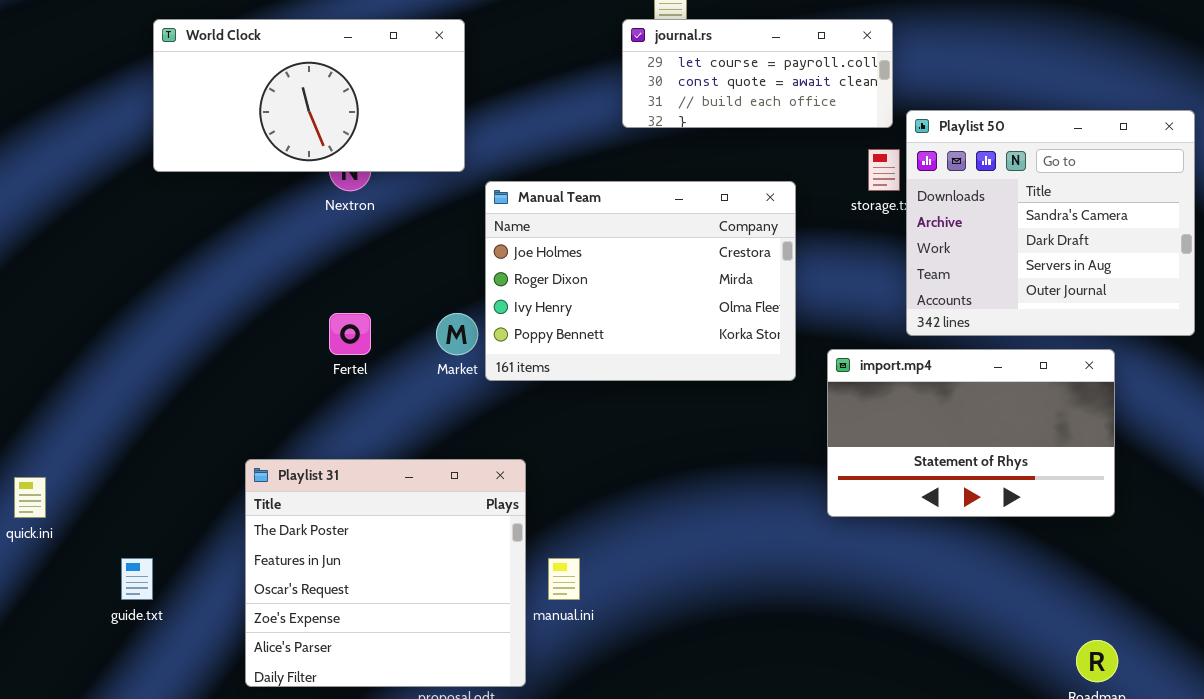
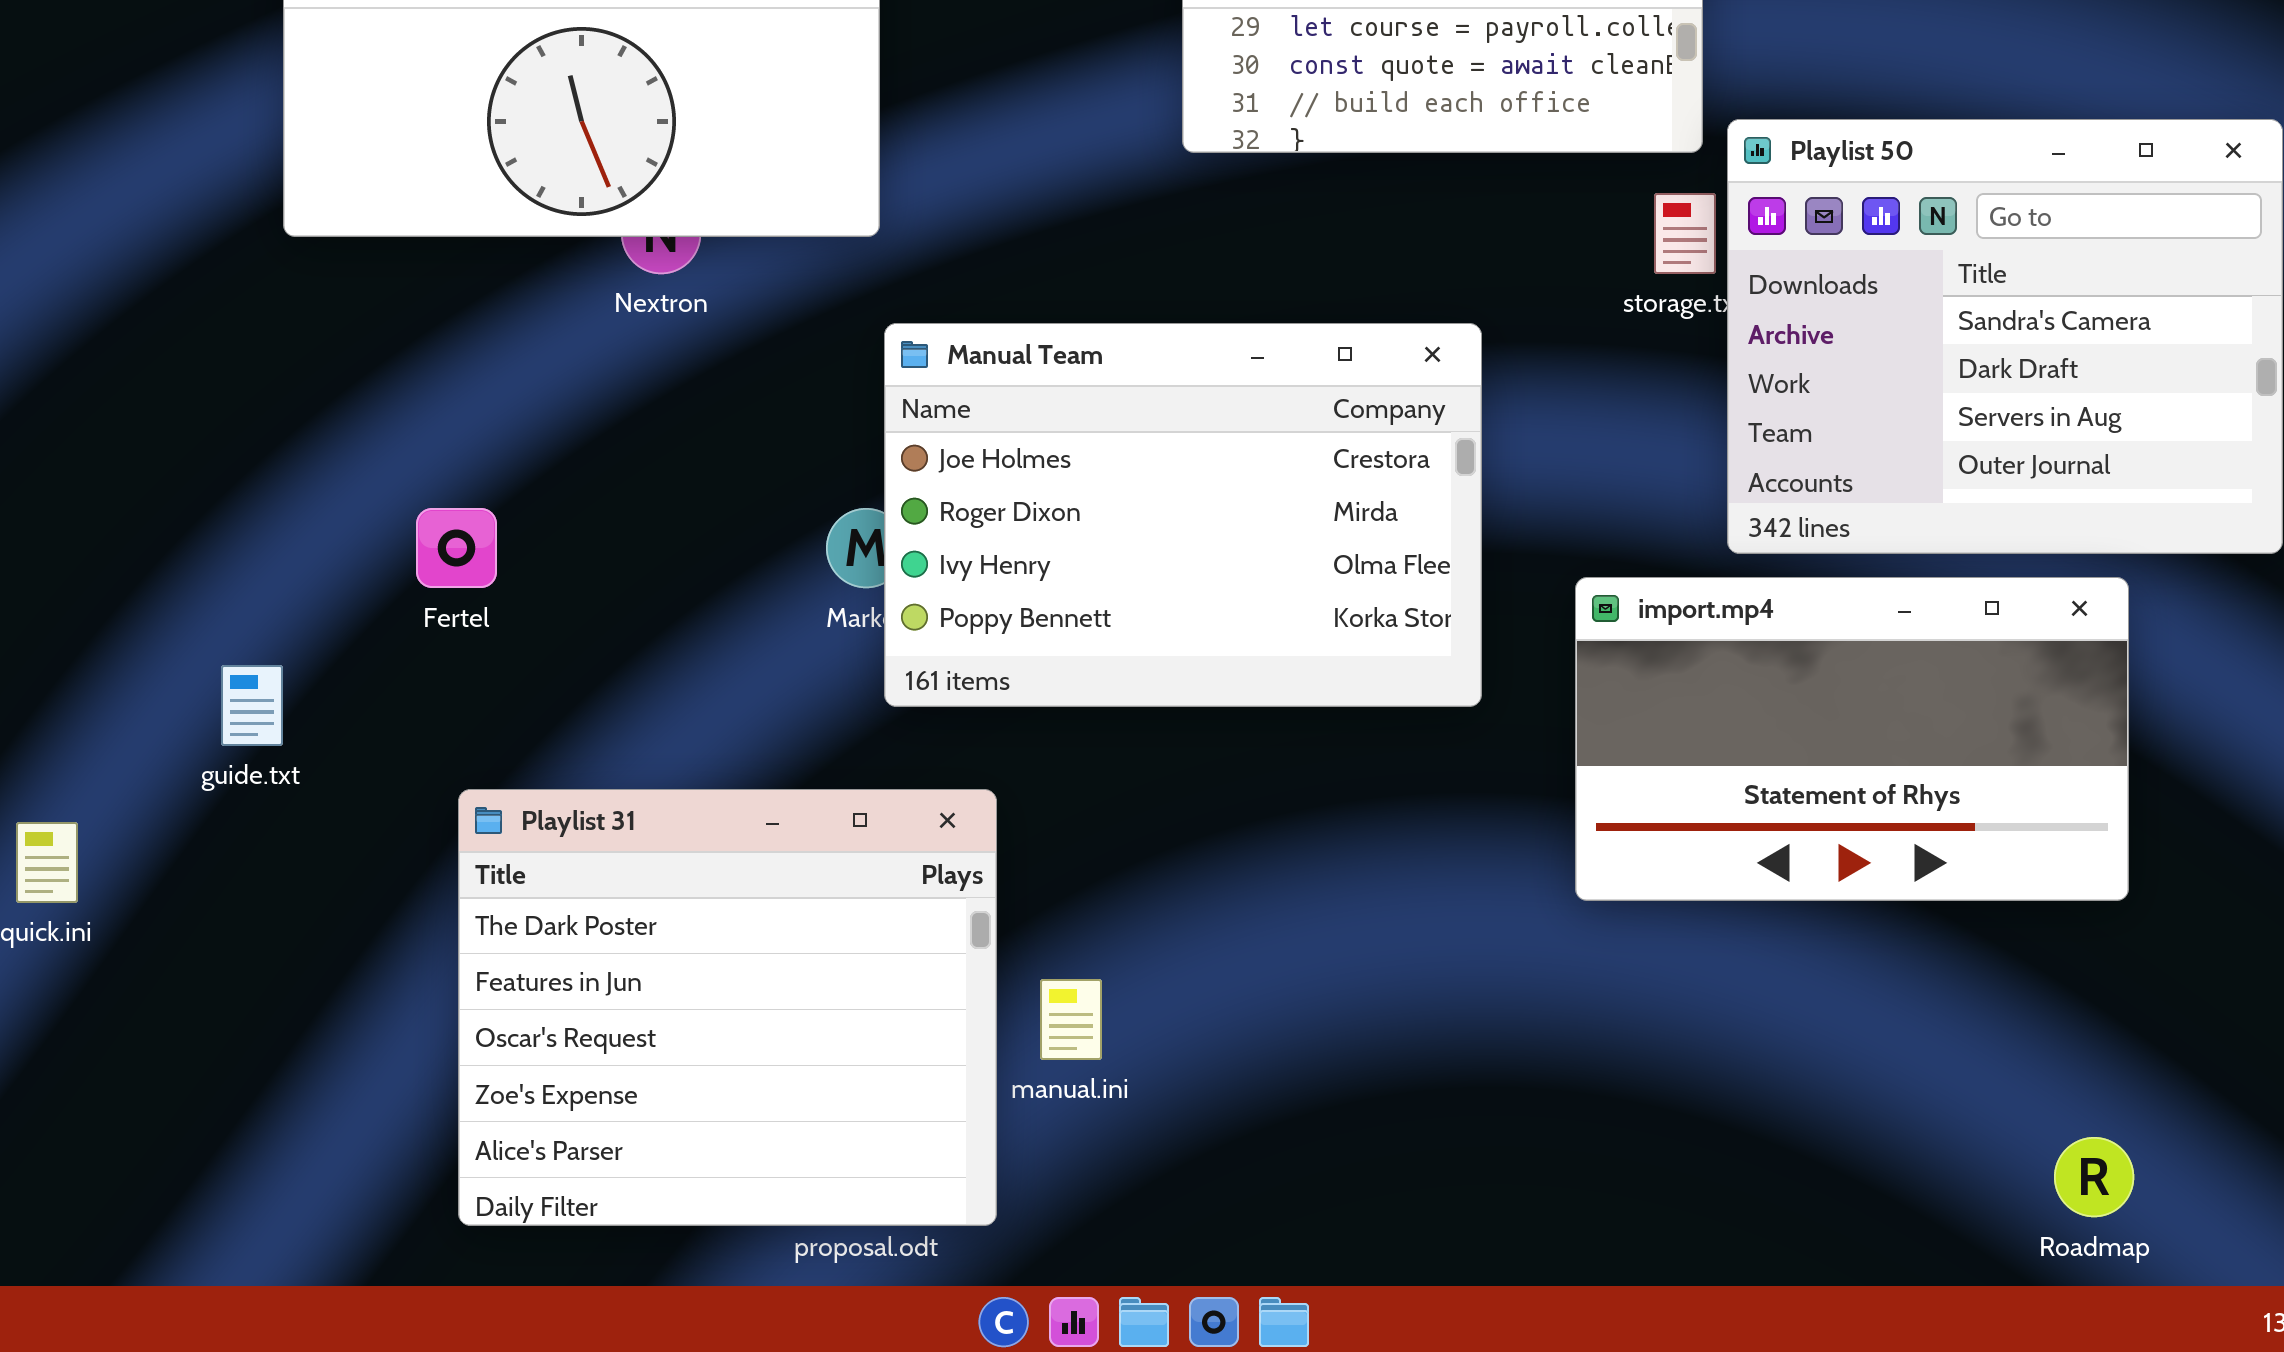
Manual Team: [485,181,796,381] -> [884,323,1482,707], moved
Fertel: [329,313,371,355] -> [416,508,497,588], moved
guide.txt: [121,558,153,600] -> [221,665,283,746], moved

